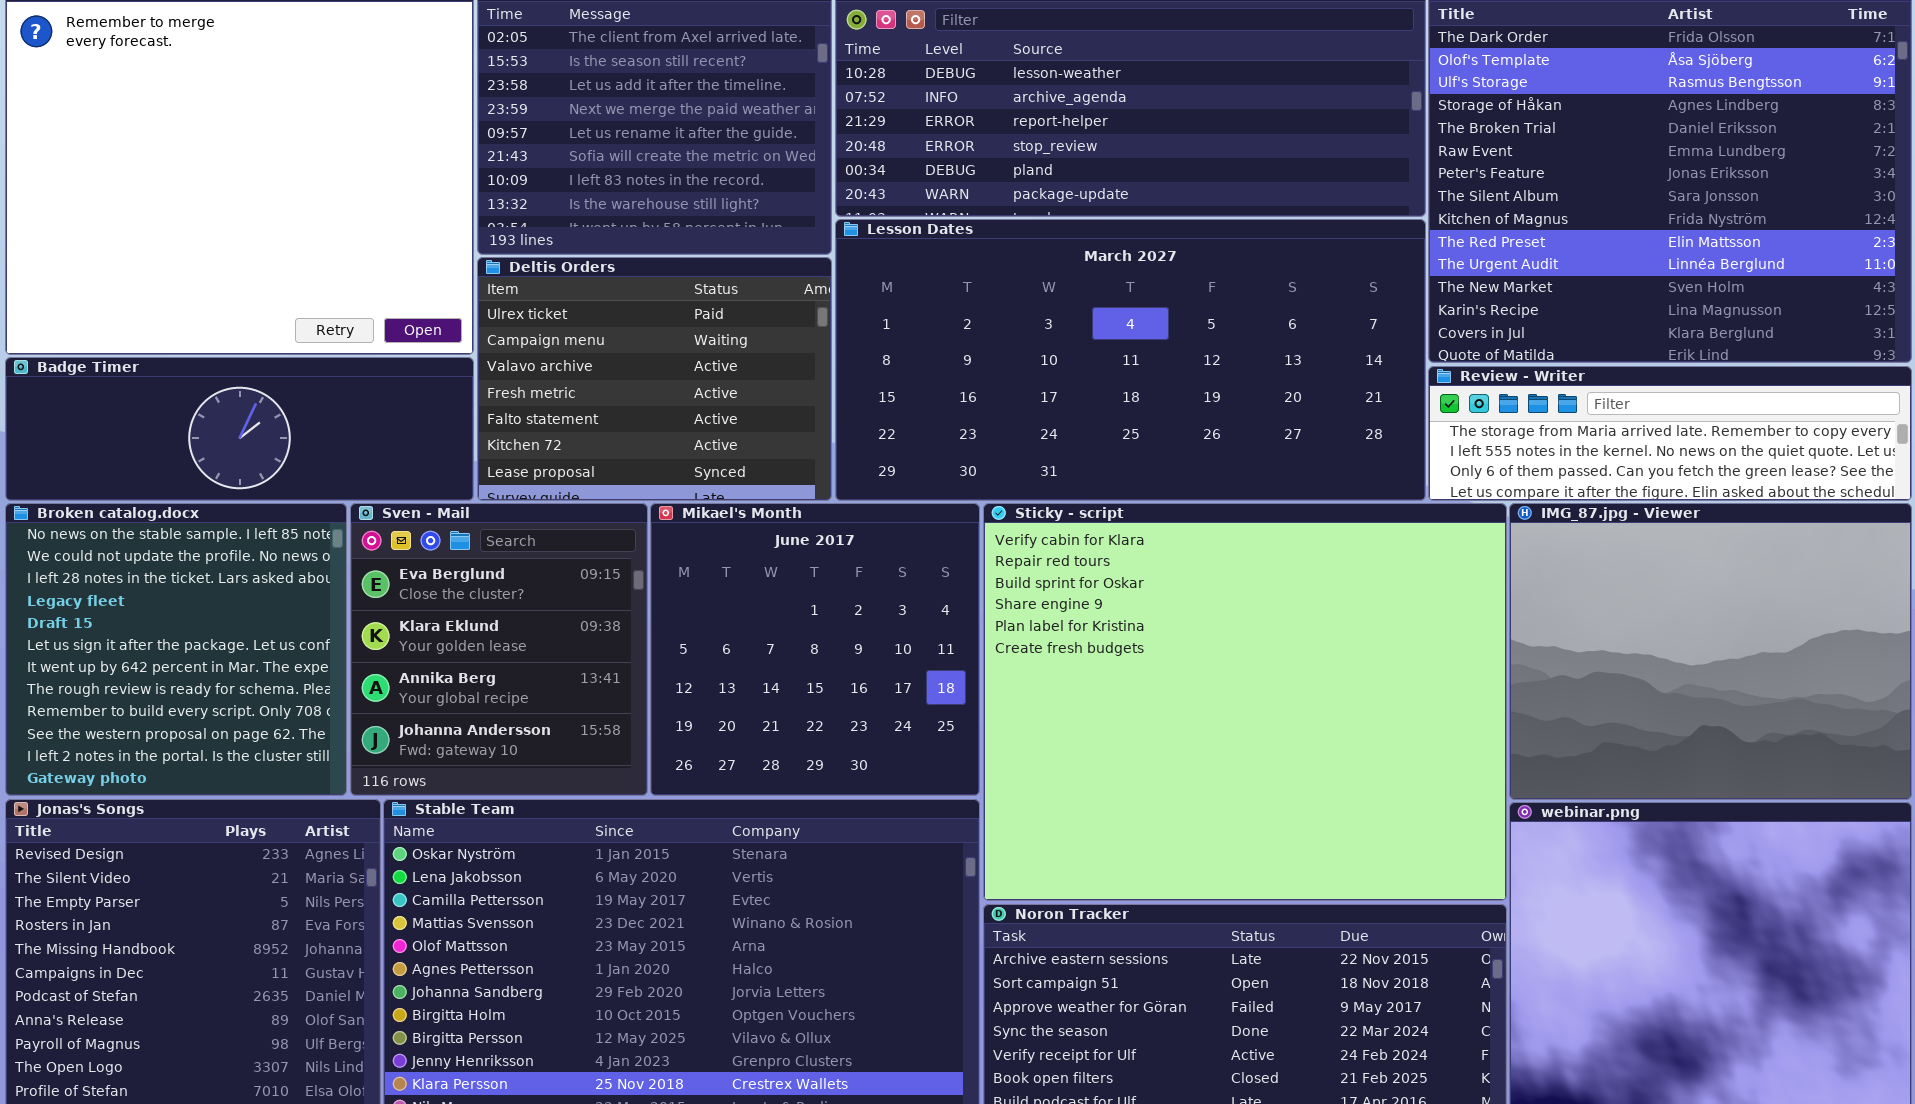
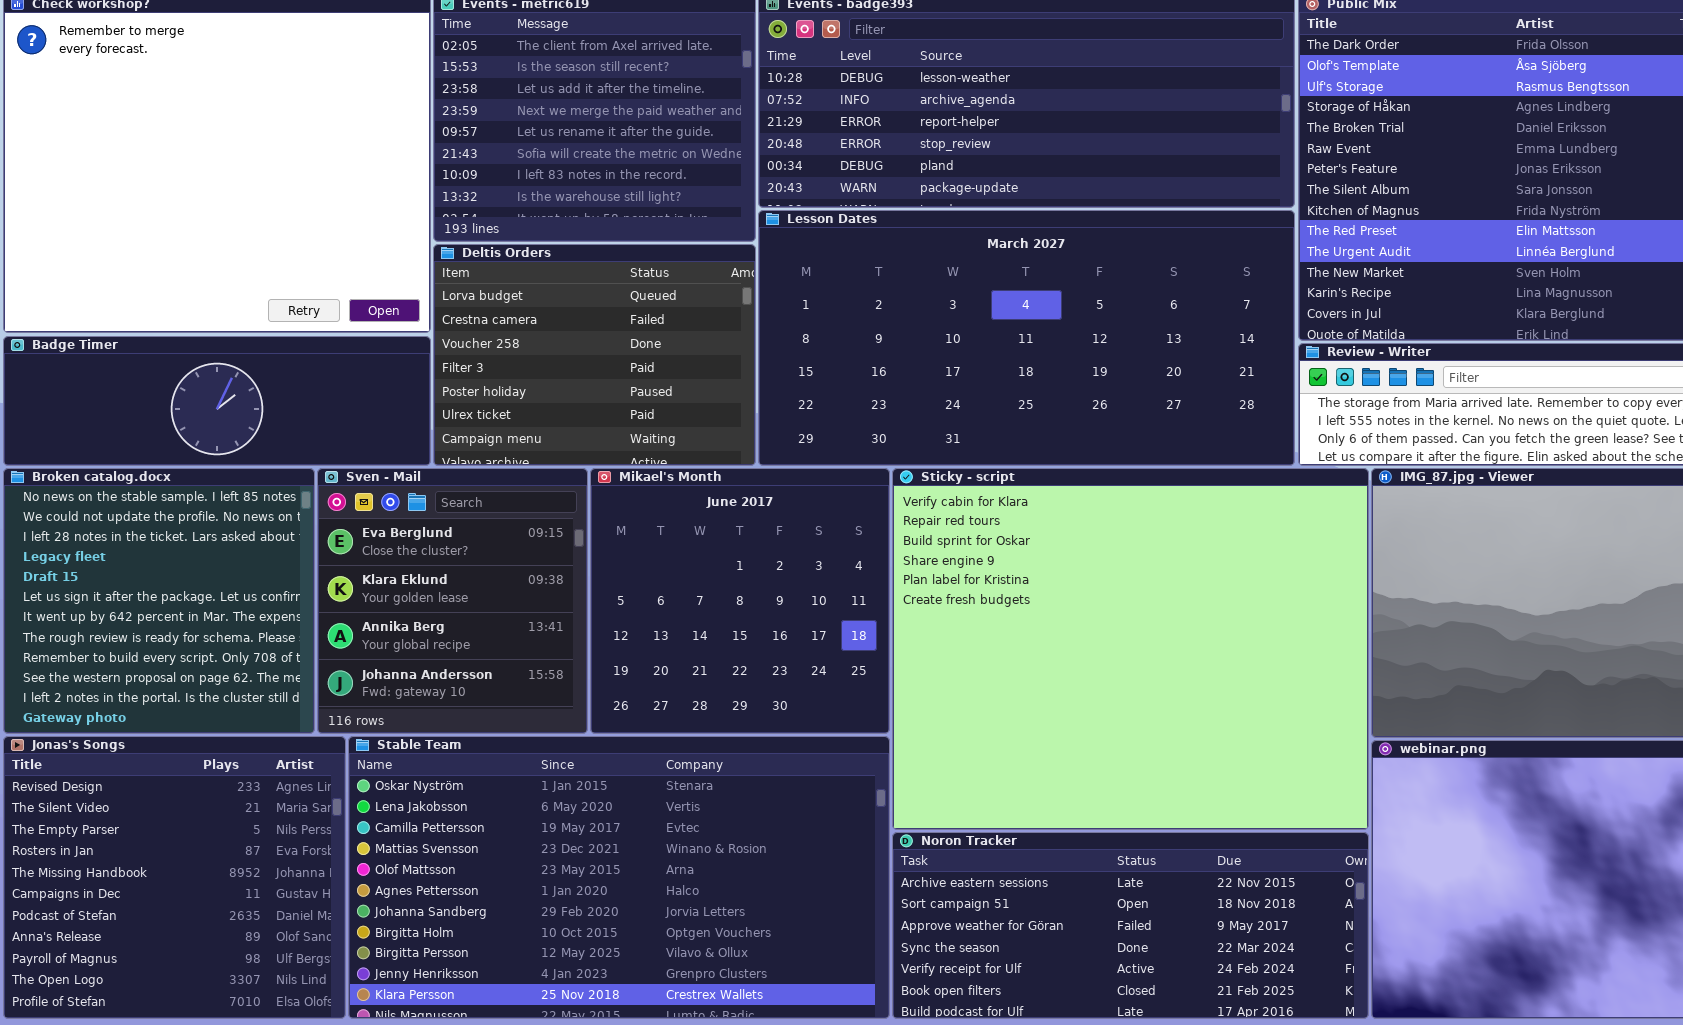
Deltis Orders: [477,257,832,501] -> [433,244,756,466], scrolled up 5 rows

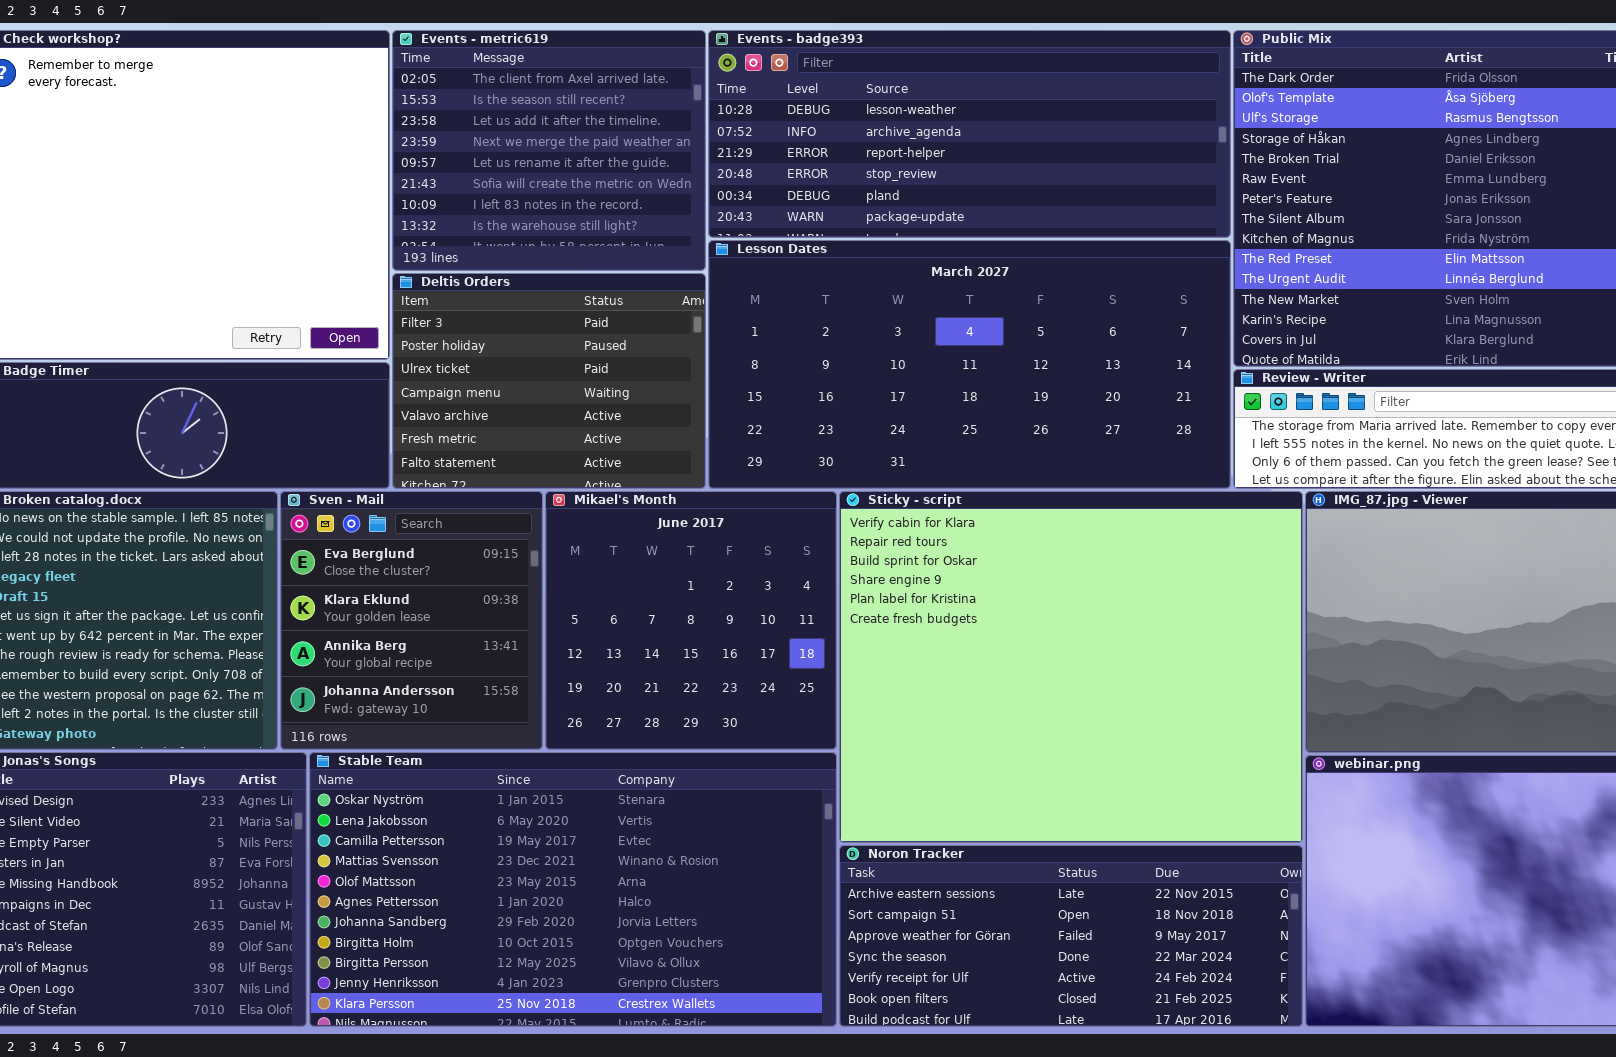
Deltis Orders: [433,244,756,466] -> [392,273,706,489], scrolled down 3 rows

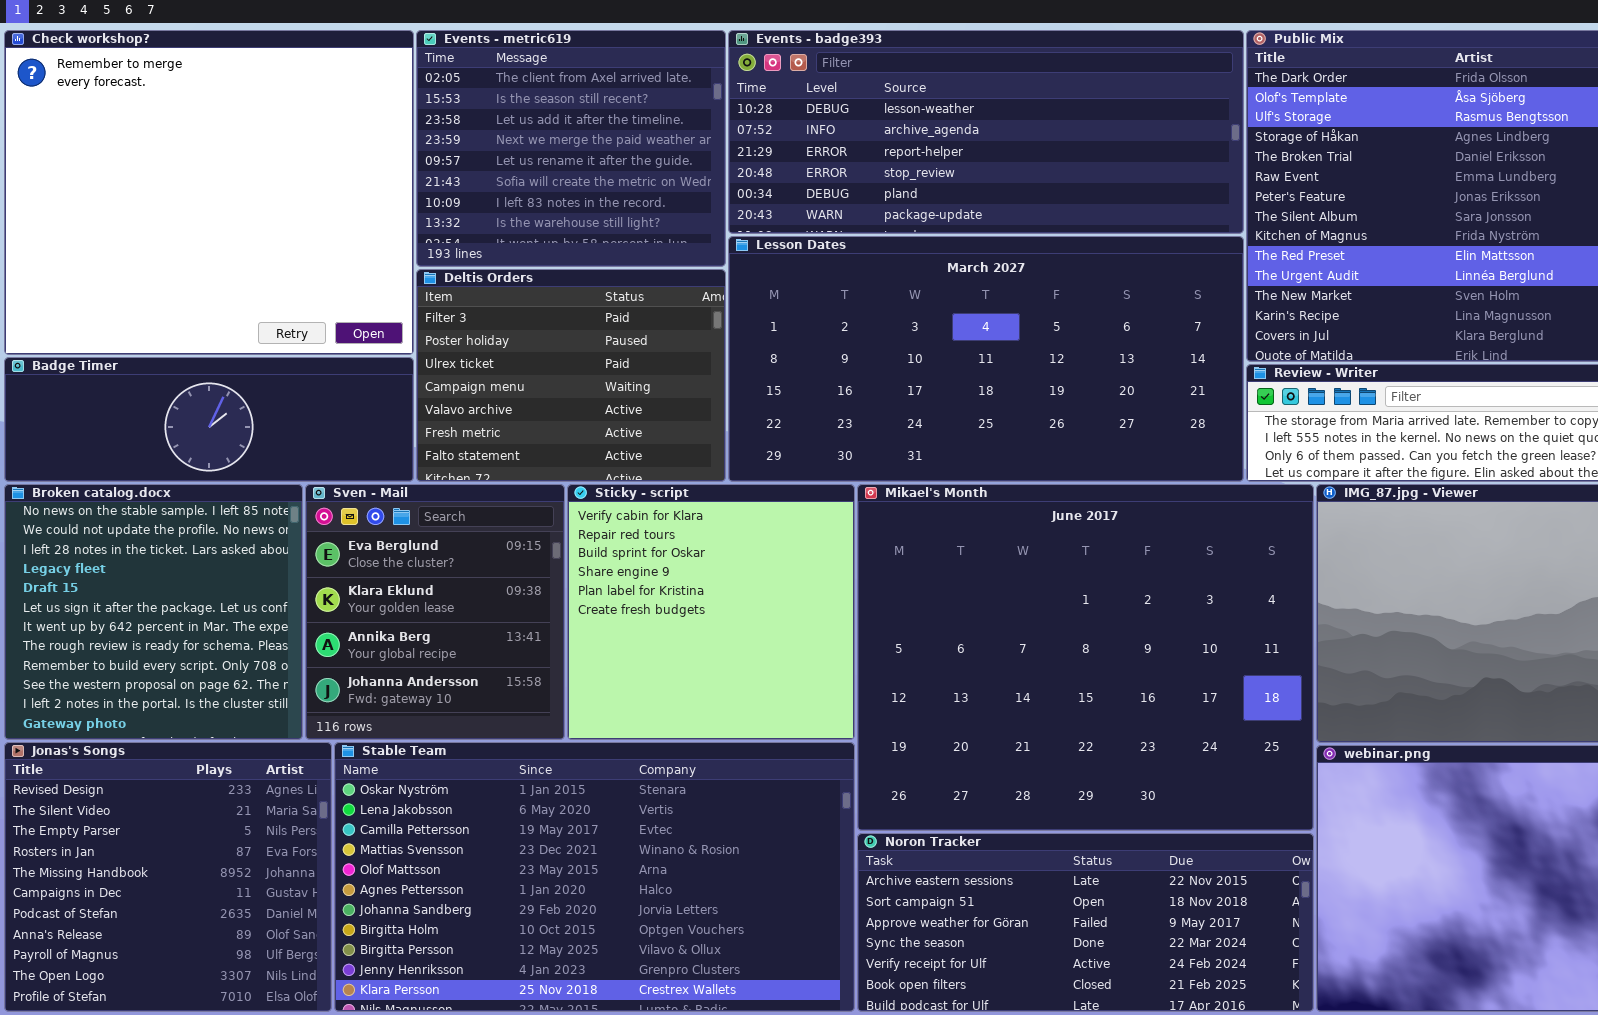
Mikael's Month: [545,491,837,750] -> [857,484,1314,831], moved, resized
Sticky - script: [839,491,1303,843] -> [567,484,855,740], moved, resized

